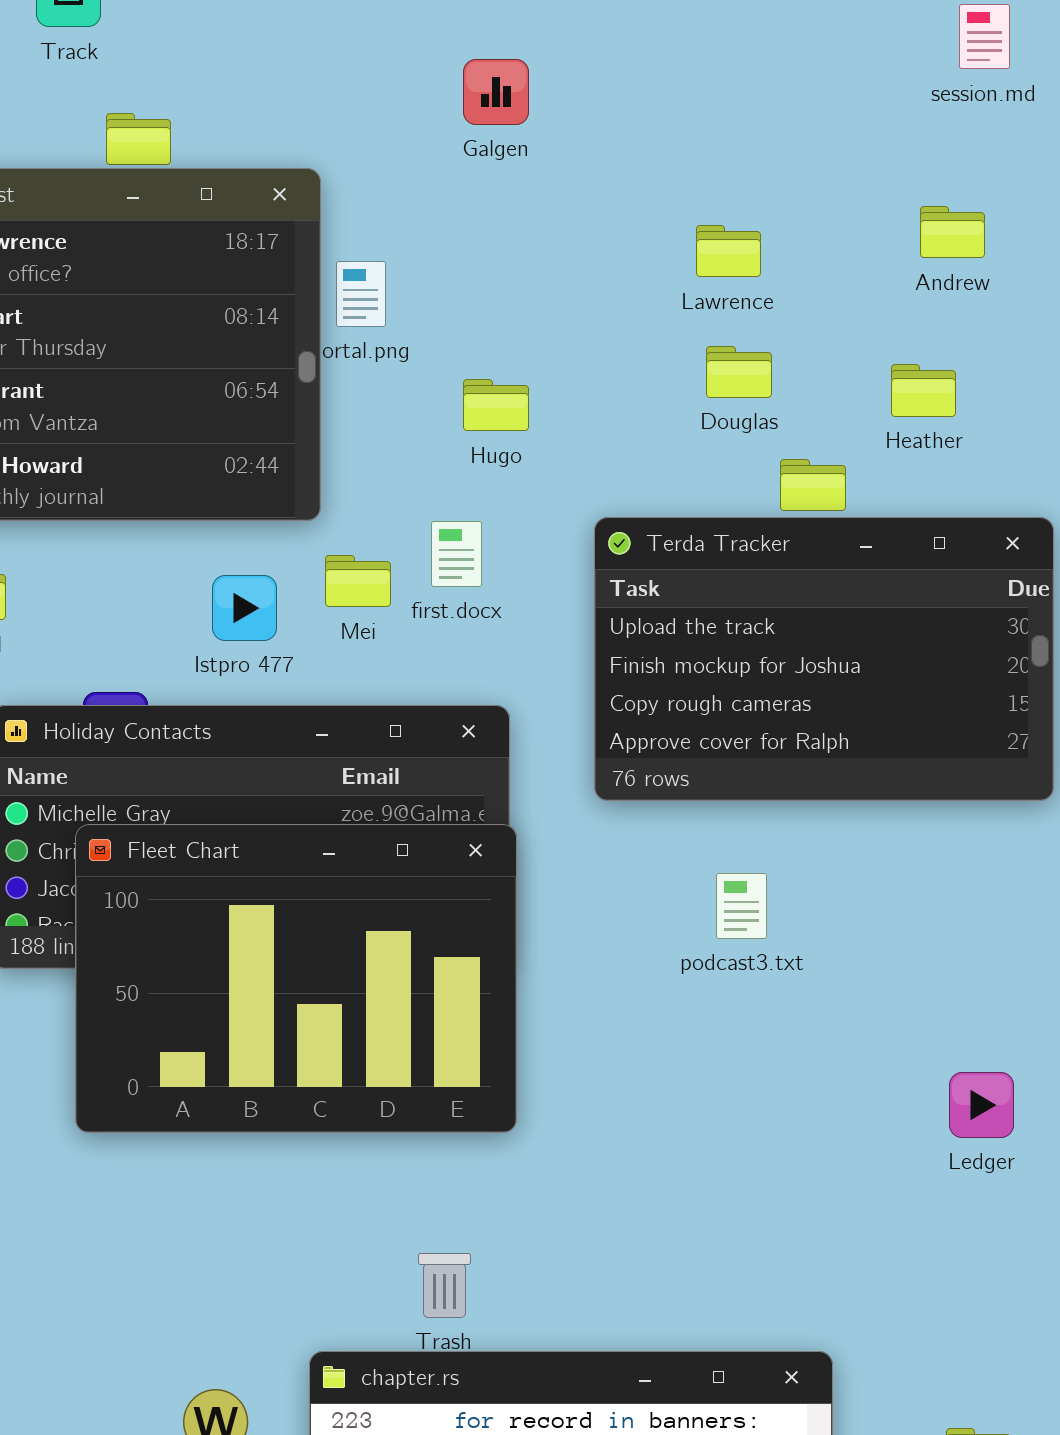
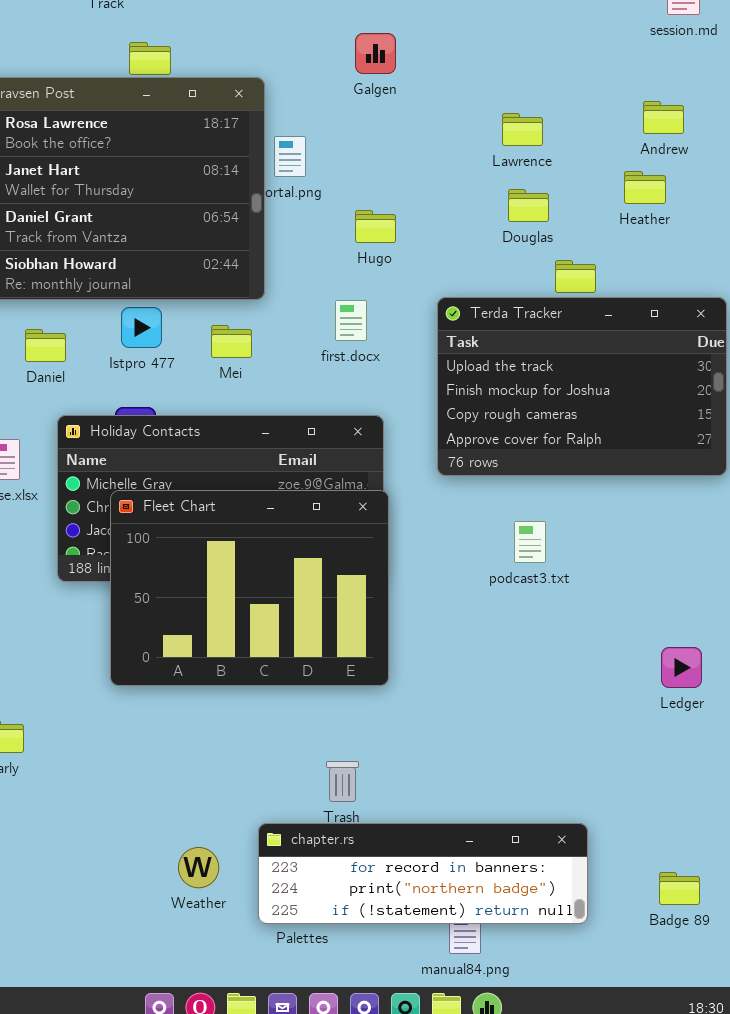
Galgen: [463,59,529,125] -> [355,33,396,74], moved
Heather: [891,364,956,417] -> [624,171,666,204], moved
Mei: [325,555,391,607] -> [211,325,252,358], moved
Istpro 477: [212,575,277,641] -> [121,307,162,348], moved

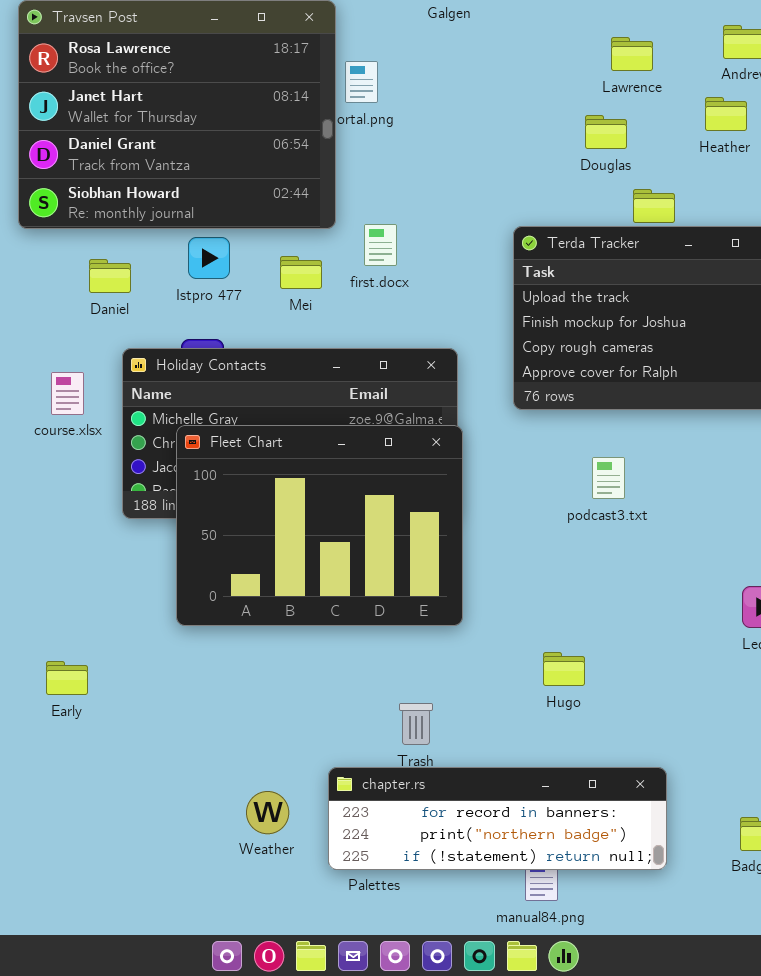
Lawrence: [502,113,543,146] -> [611,37,653,71], moved
Hugo: [355,210,396,243] -> [543,652,585,686], moved
first.docx: [335,300,367,341] -> [364,224,397,266], moved

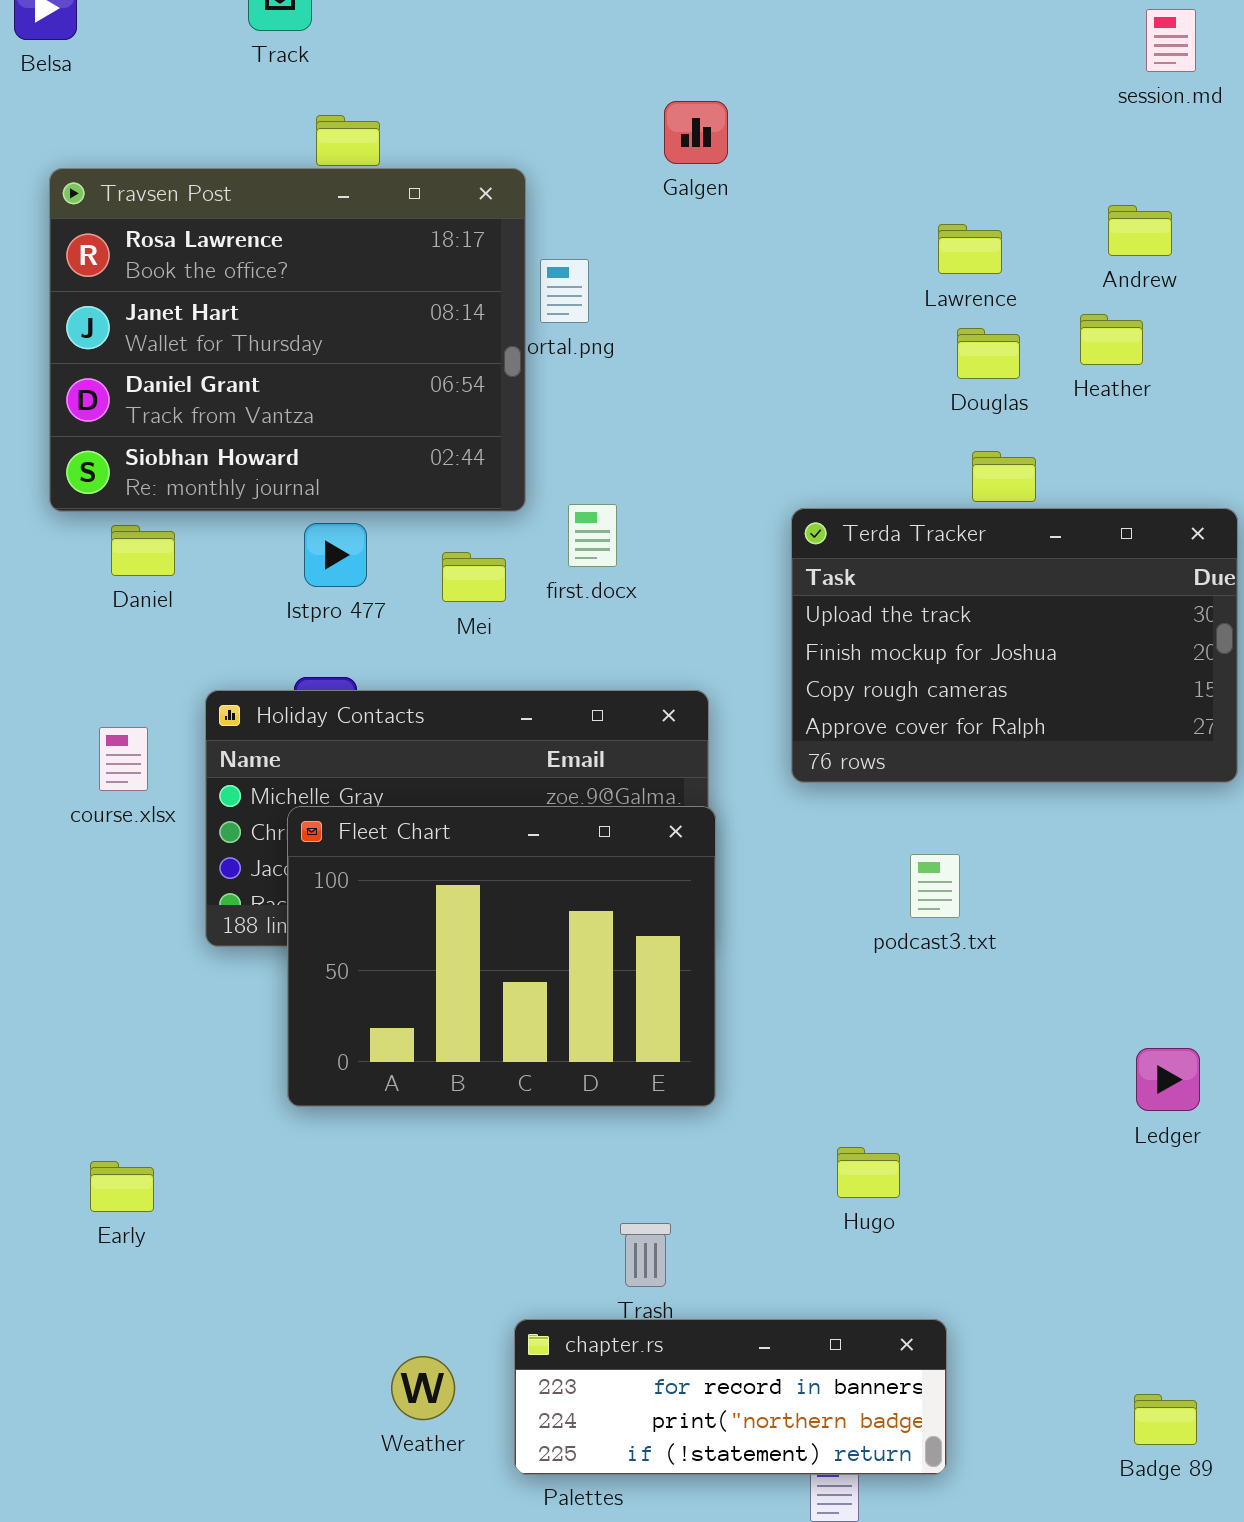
Douglas: [585,115,627,149] -> [957,328,1020,379], moved
Daniel: [89,259,131,293] -> [111,525,175,576], moved
chapter.rs: [328,767,667,870] -> [514,1319,947,1475], resized

